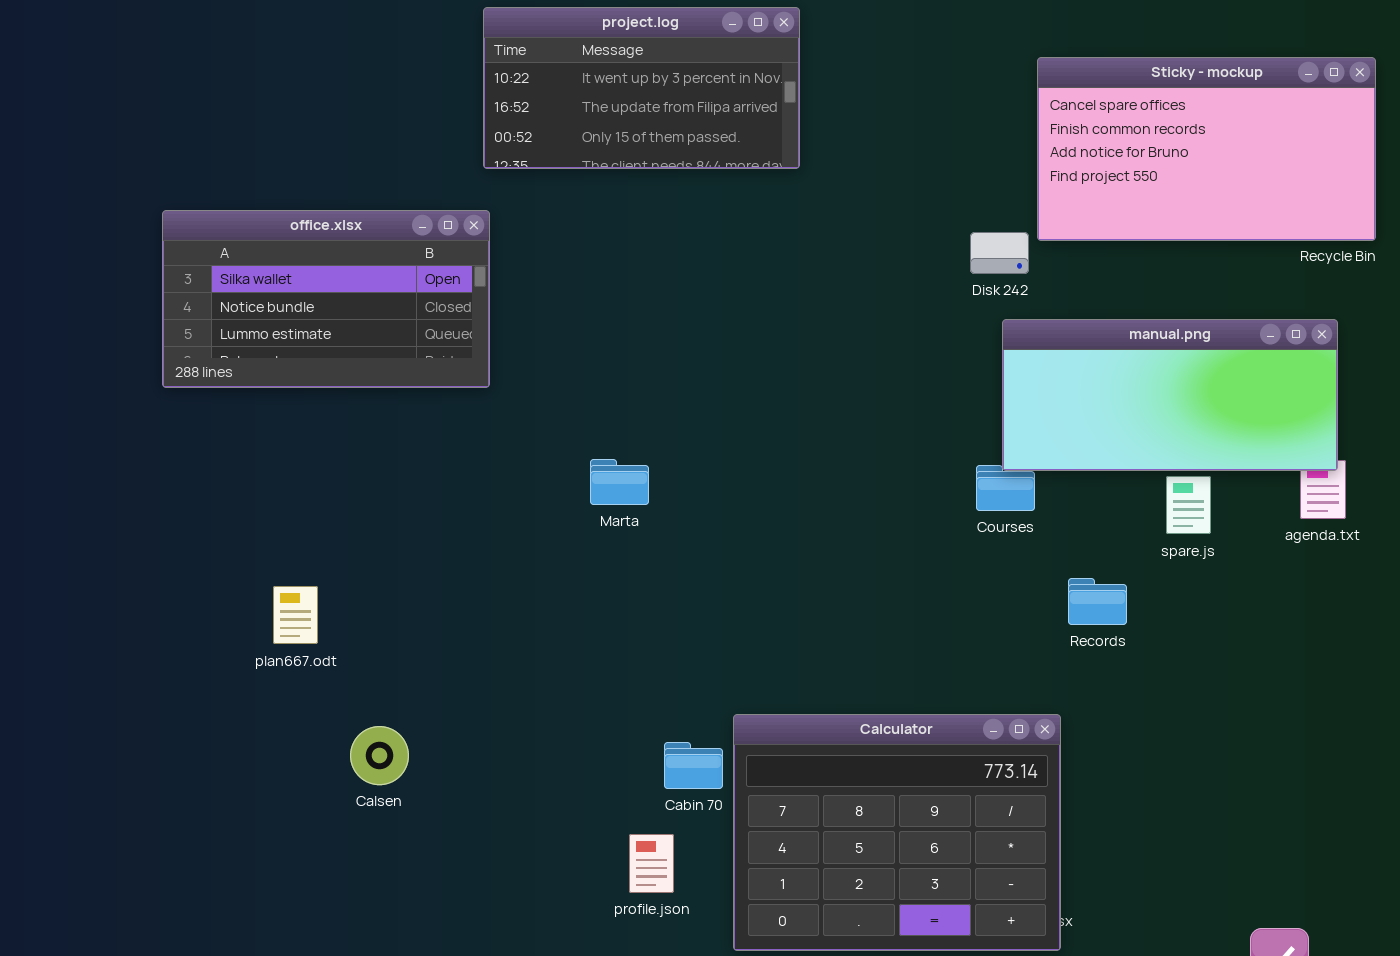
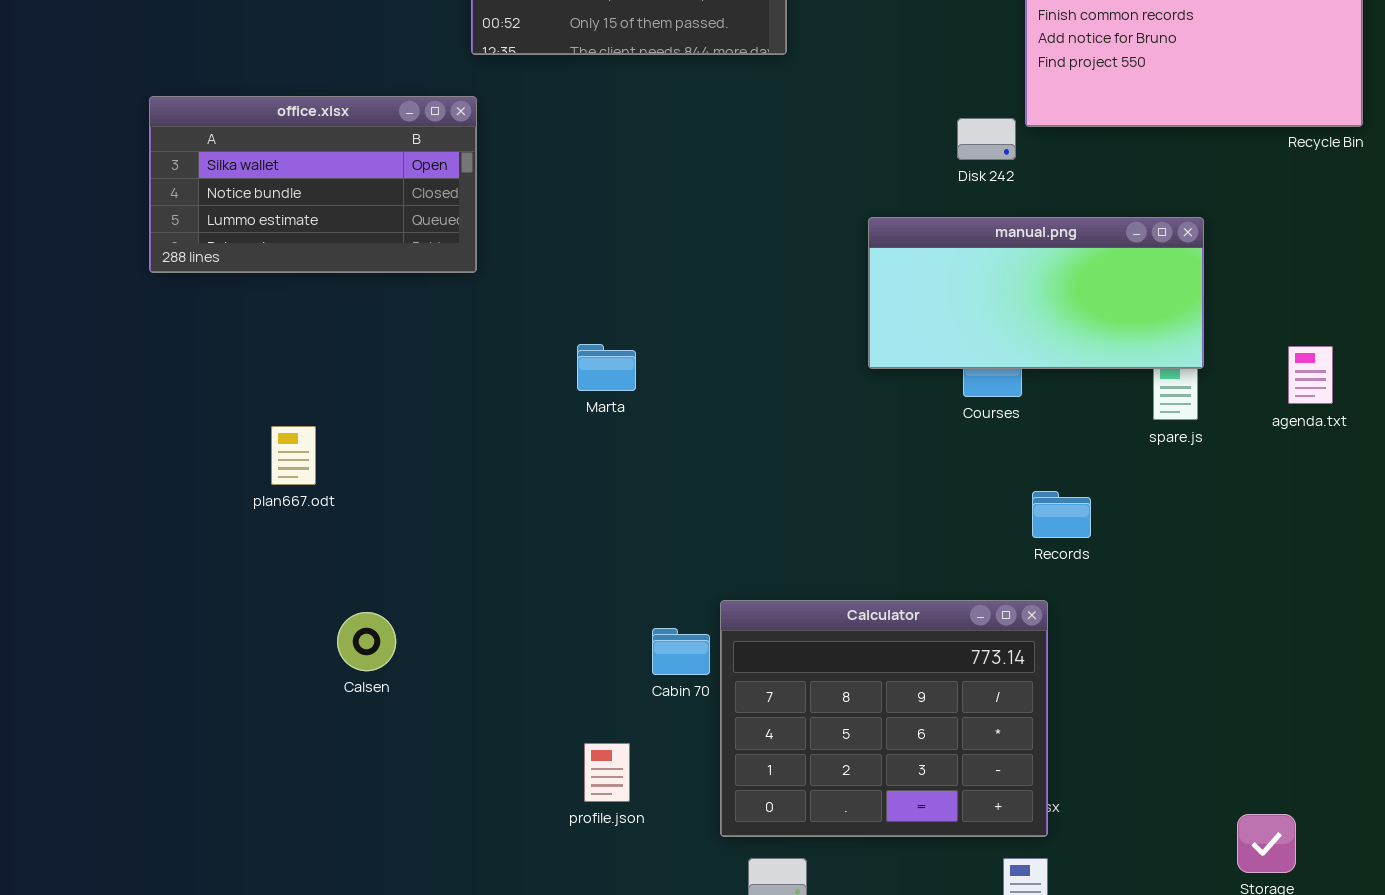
manual.png: [1002,319,1338,471] -> [868,217,1204,369], moved
Records: [1068,578,1127,625] -> [1032,491,1091,538], moved
plan667.odt: [273,586,318,644] -> [271,426,316,485], moved
profile.json: [629,834,674,893] -> [584,743,630,802], moved

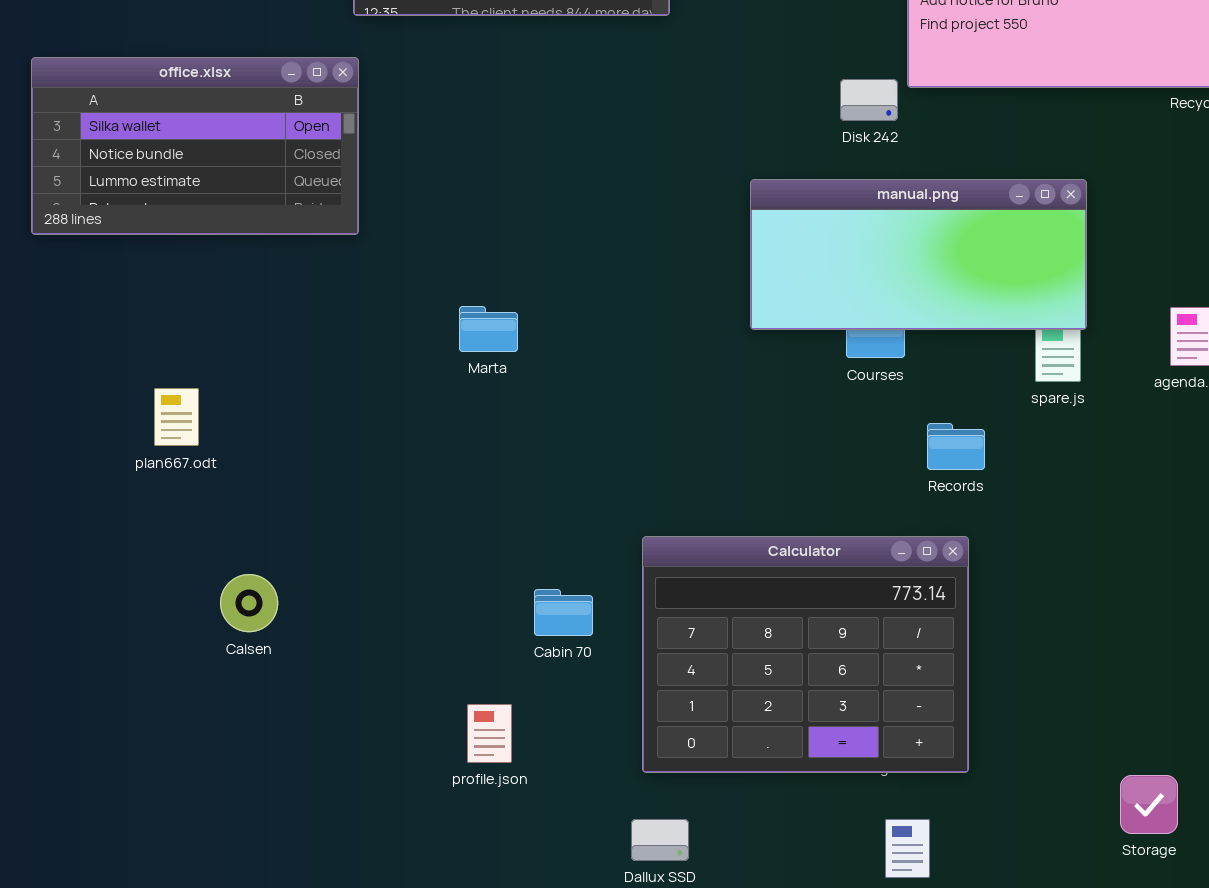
Records: [1032,491,1091,538] -> [927,423,985,470], moved
Calculator: [720,600,1048,837] -> [642,536,969,773], moved

